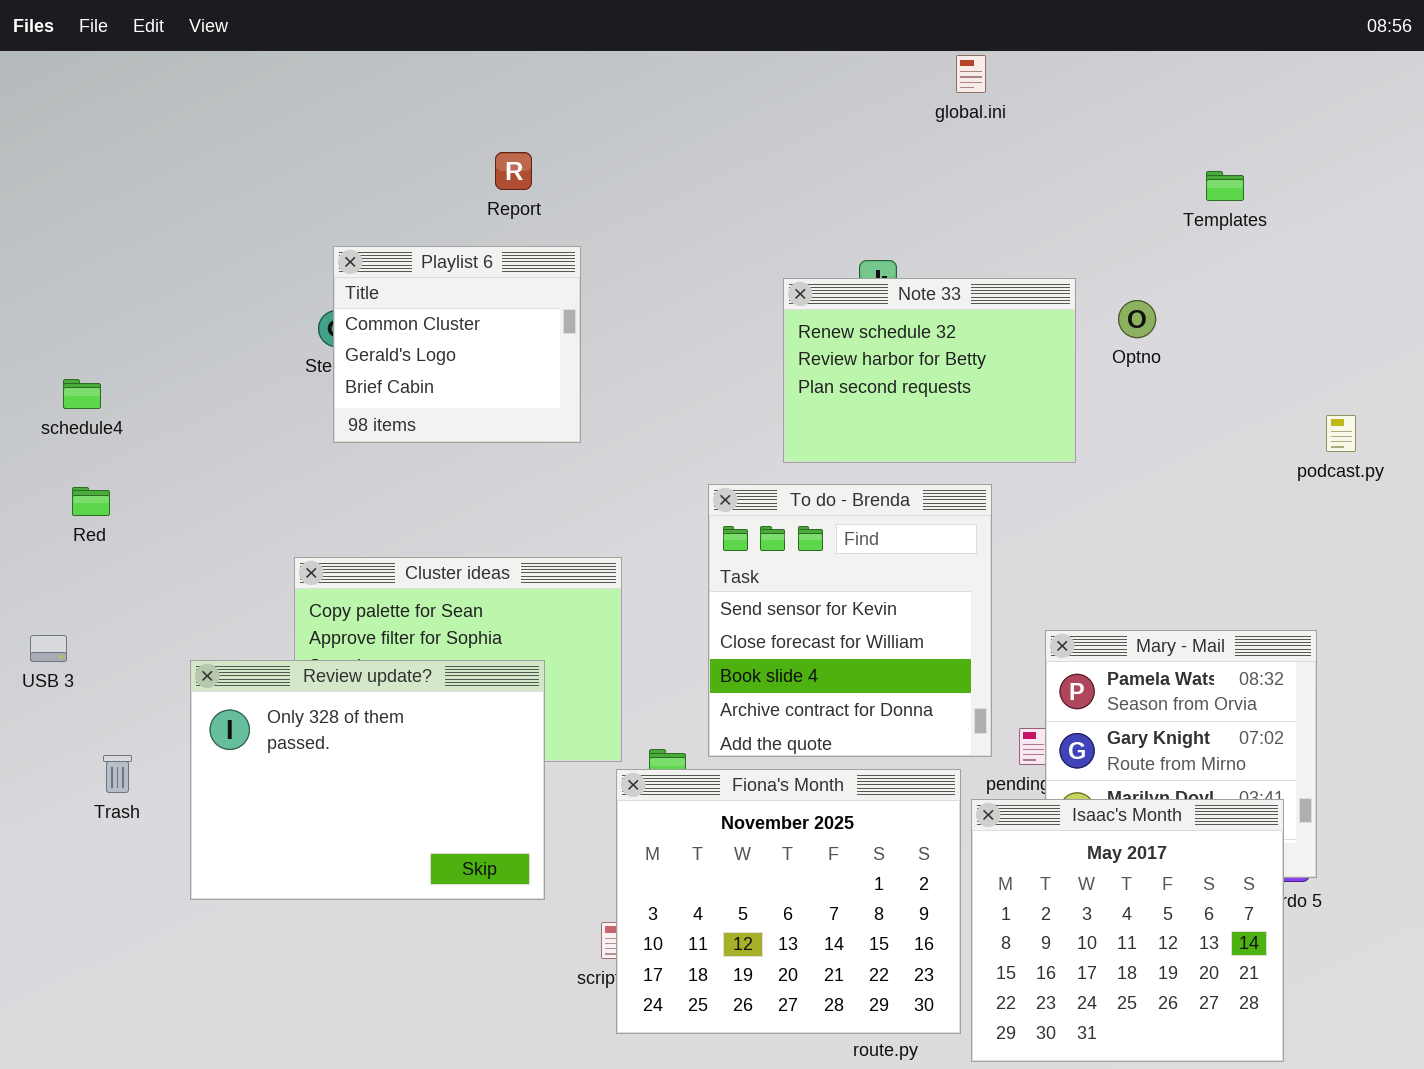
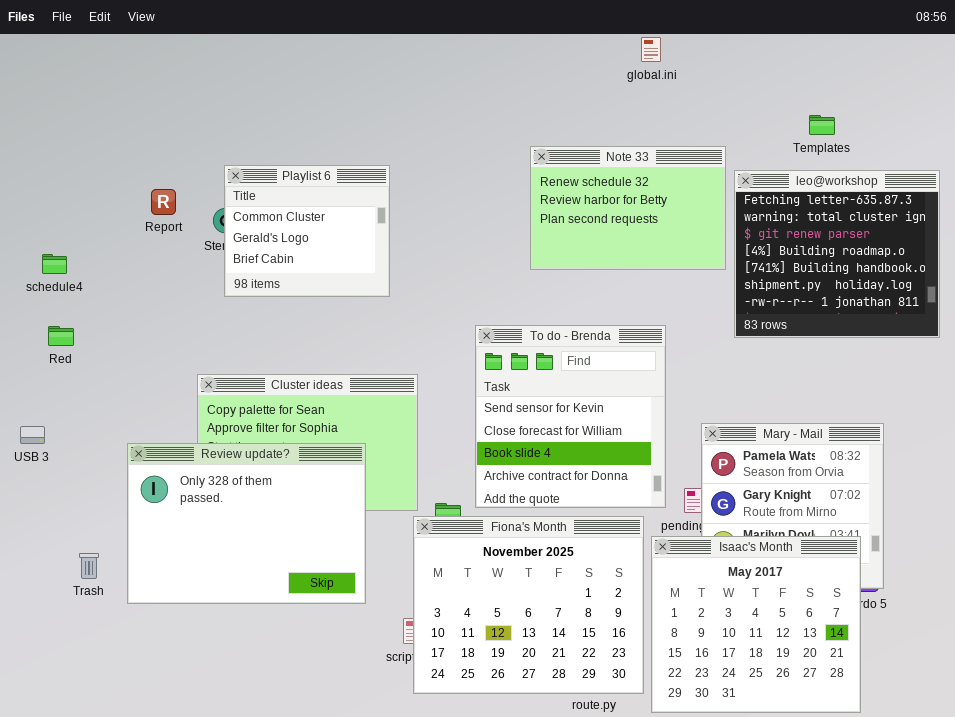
Report: [495,152,532,190] -> [151,189,176,215], moved
leo@workshop: none -> [734,170,940,338], opened
Note 33: [783,278,1076,463] -> [530,146,726,270], moved
Trash: [103,755,132,793] -> [79,553,99,579], moved

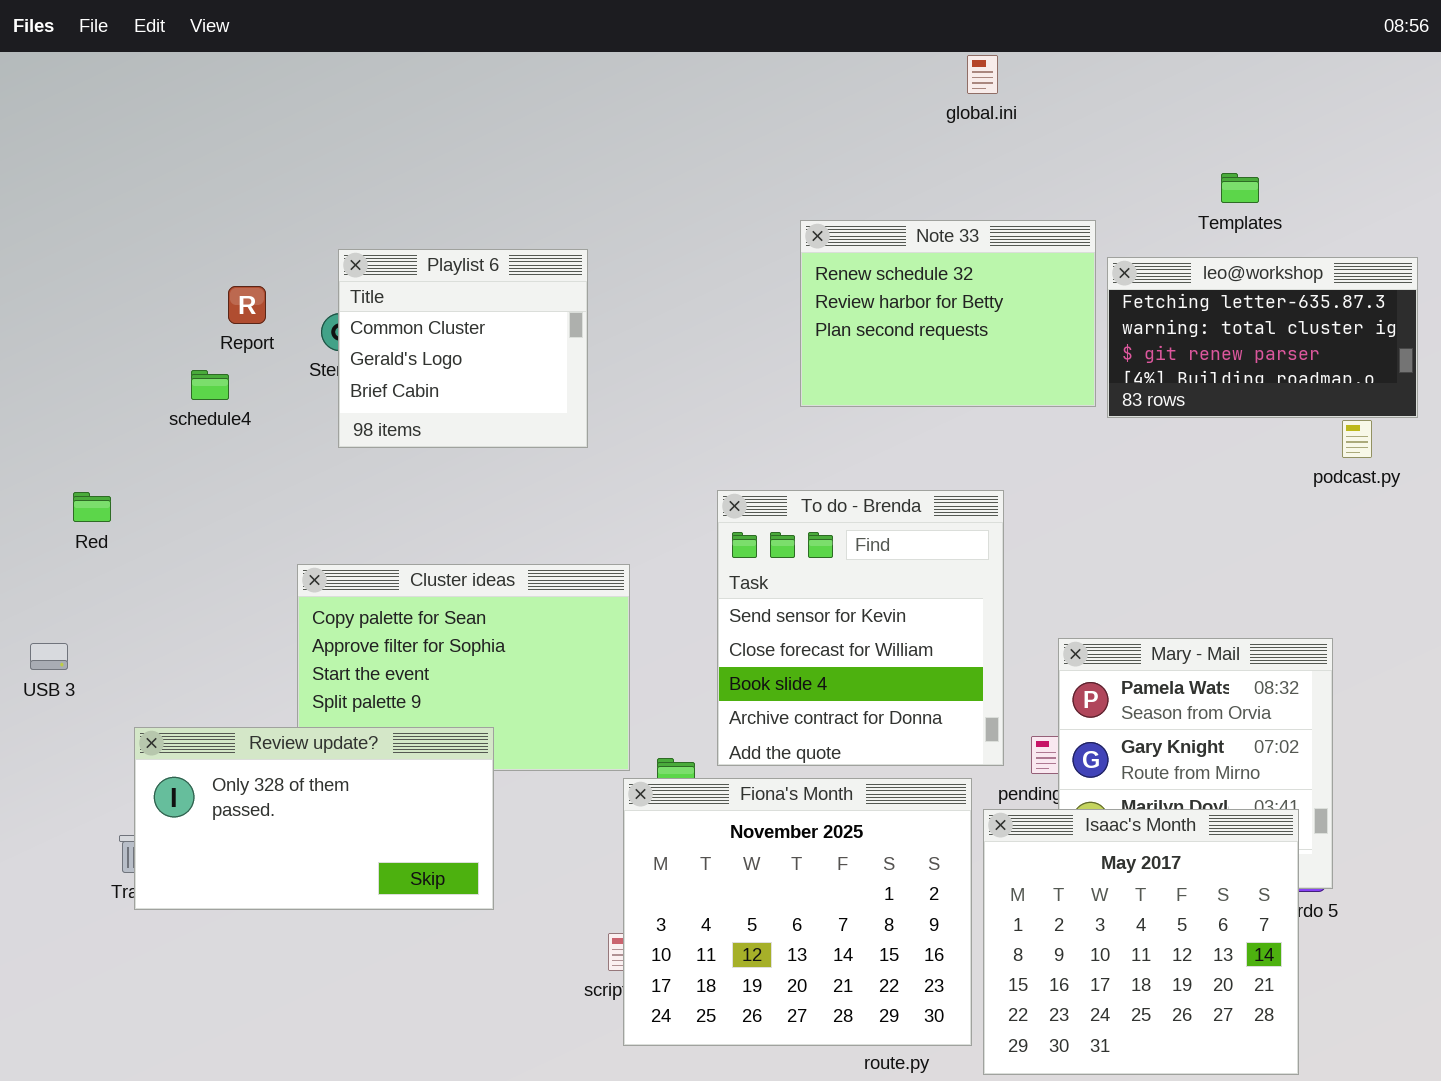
leo@workshop: [734,170,940,338] -> [1107,257,1418,418], resized
schedule4: [42,254,67,274] -> [191,370,229,400], moved
Review update?: [127,443,366,604] -> [134,727,494,910], moved, resized

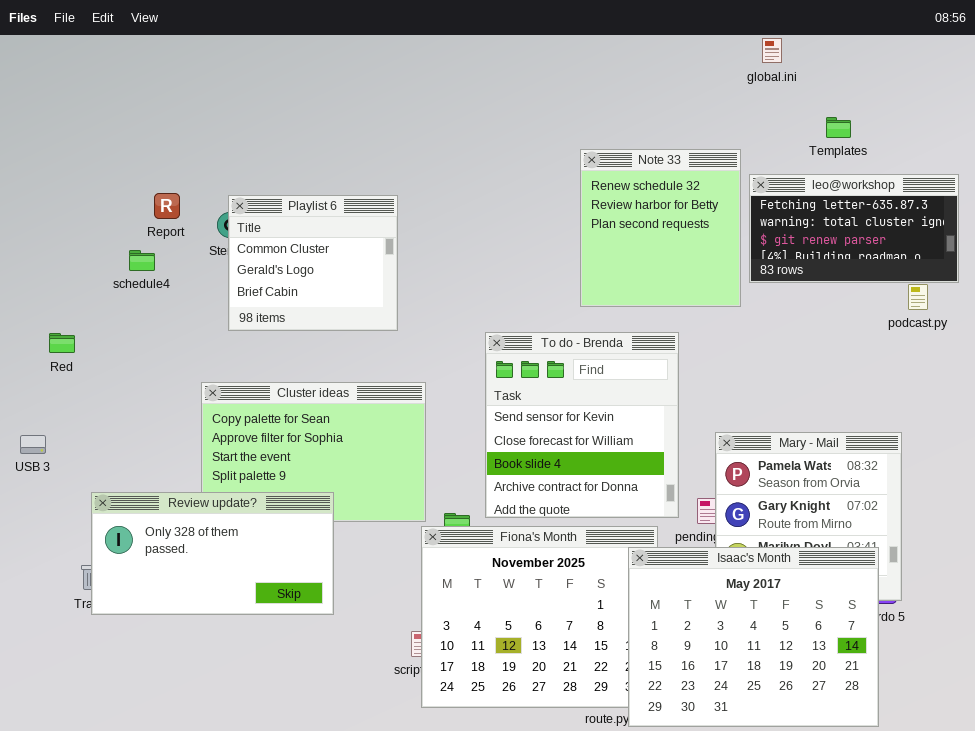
global.ini: [967,55,998,94] -> [762,38,782,63], moved
Note 33: [800,220,1096,407] -> [580,149,741,307], resized
Playlist 6: [338,249,588,448] -> [228,195,398,331], moved
Isaac's Month: [983,809,1299,1075] -> [628,547,879,727], resized

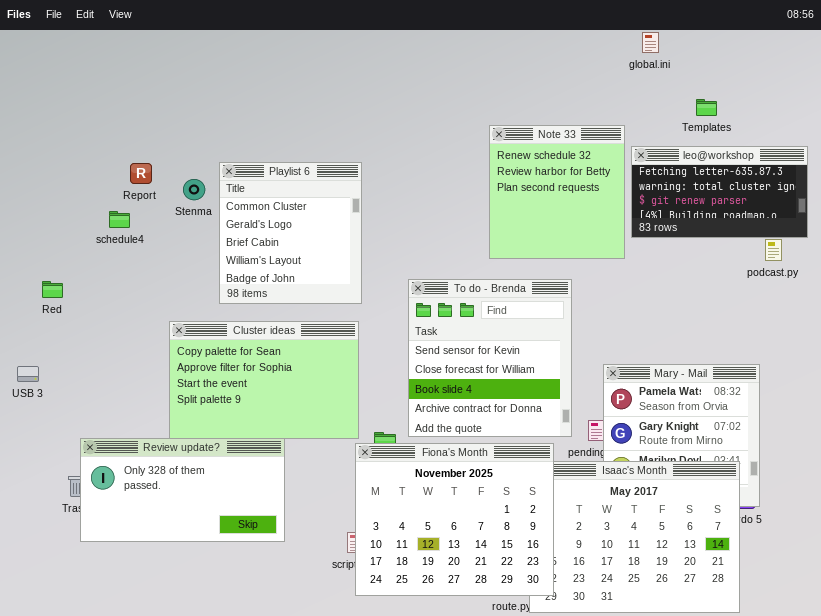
Playlist 6: [228,195,398,331] -> [219,162,362,304], moved, resized
Review update?: [91,492,334,615] -> [80,438,285,542], moved
Fiona's Month: [421,526,658,708] -> [355,443,554,596], raised

